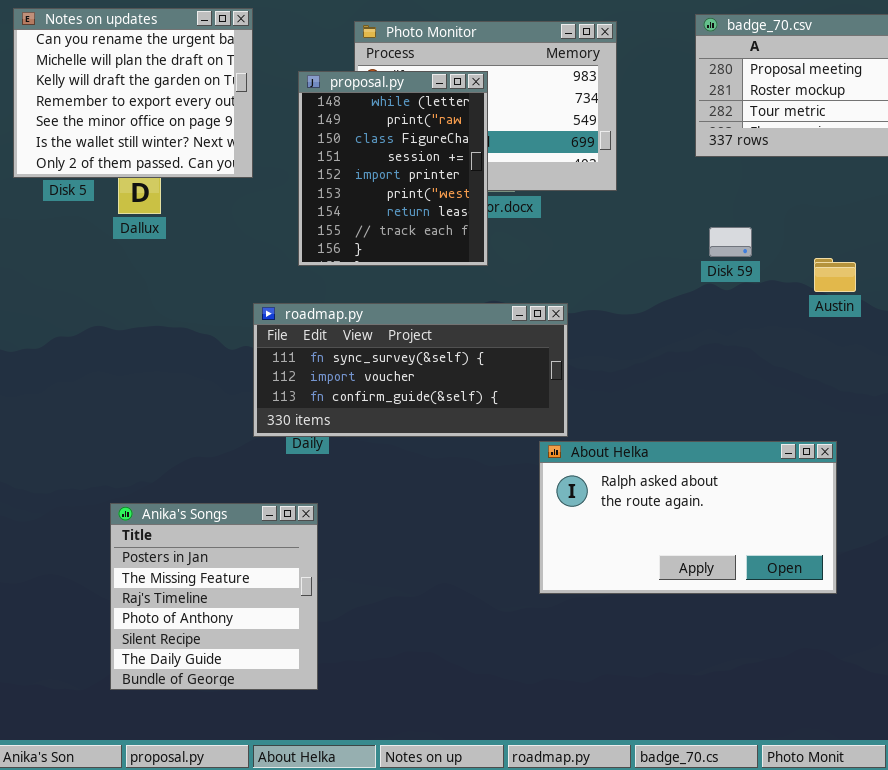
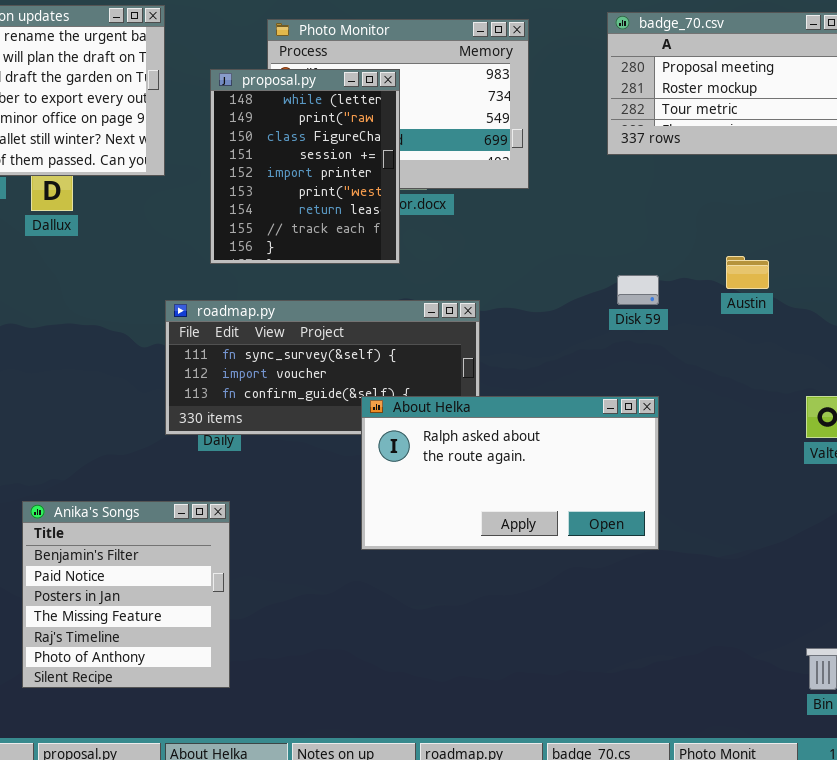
Disk 59: [709,227,752,257] -> [617,275,659,305], moved
About Helka: [539,441,837,594] -> [361,396,659,550], moved
Anika's Songs: [110,503,318,690] -> [22,501,230,688], scrolled up 2 rows

